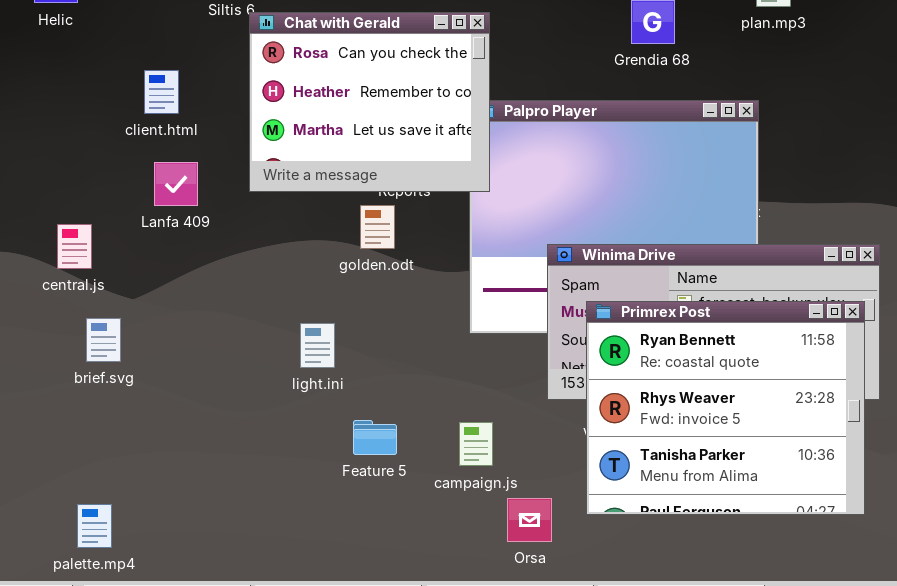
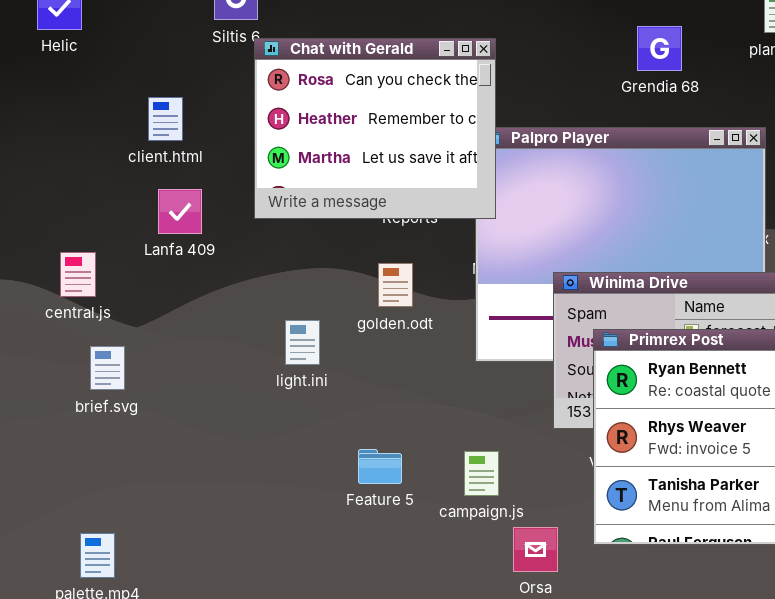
golden.odt: [360,205,395,249] -> [378,263,413,307], moved
light.ini: [300,323,335,368] -> [285,320,320,365], moved

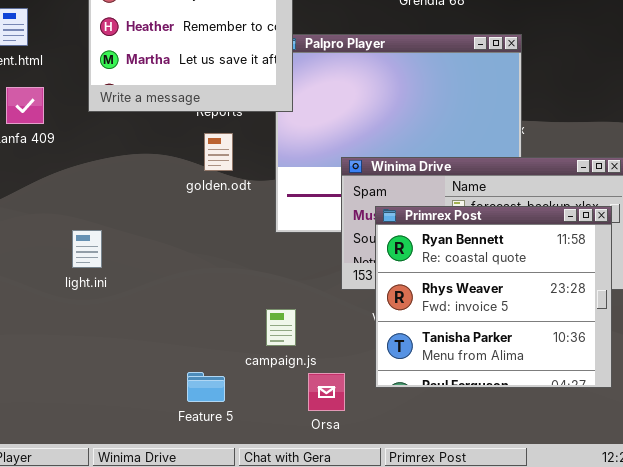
golden.odt: [378,263,413,307] -> [204,133,233,171], moved
light.ini: [285,320,320,365] -> [72,230,102,268], moved
Feature 5: [358,449,402,484] -> [187,372,225,402], moved

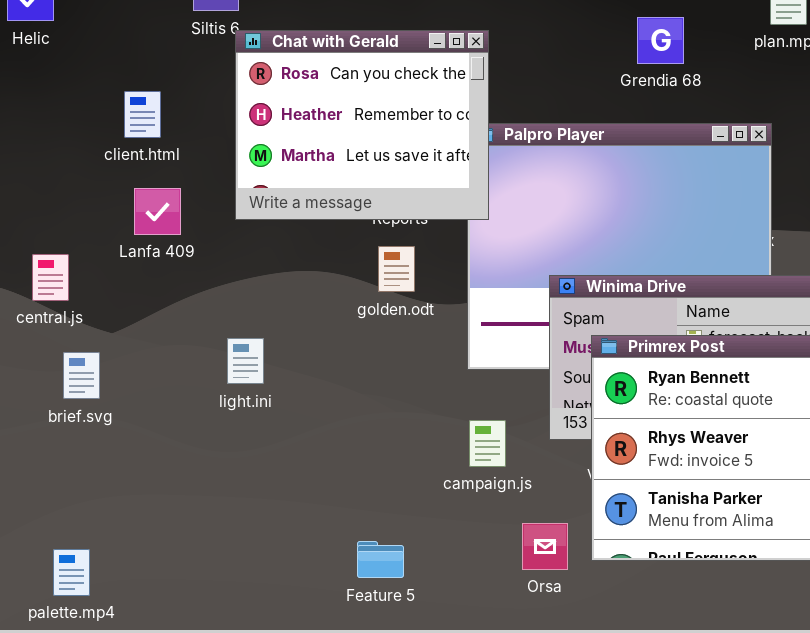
light.ini: [72,230,102,268] -> [227,338,264,384], moved
campaign.js: [266,309,296,346] -> [469,420,506,467], moved
Orsa: [308,373,345,411] -> [522,523,568,570], moved

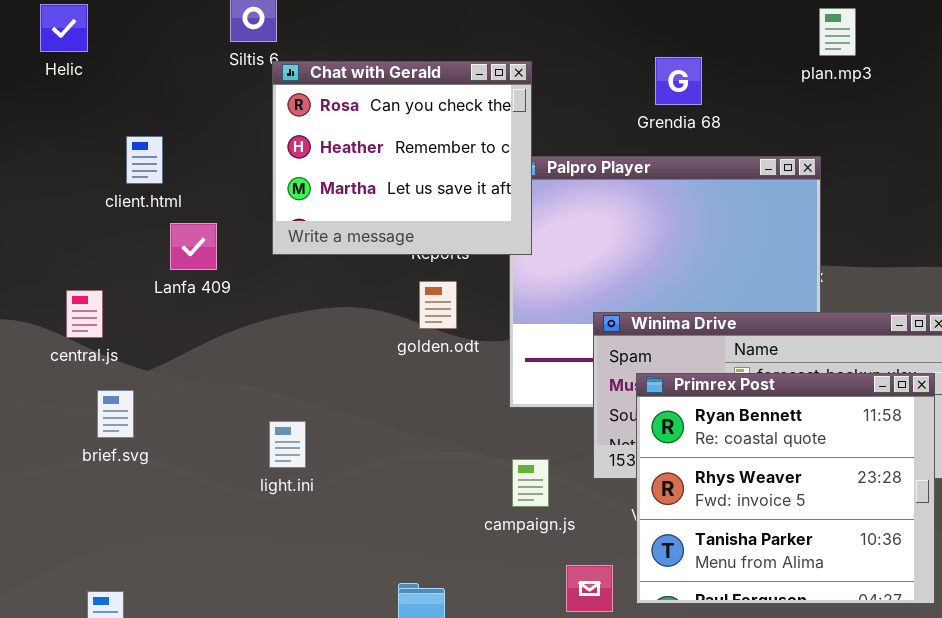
Grendia 68: [637,17,684,64] -> [655,57,702,105], moved
client.html: [124,91,161,138] -> [126,136,163,184], moved
light.ini: [227,338,264,384] -> [269,421,306,468], moved

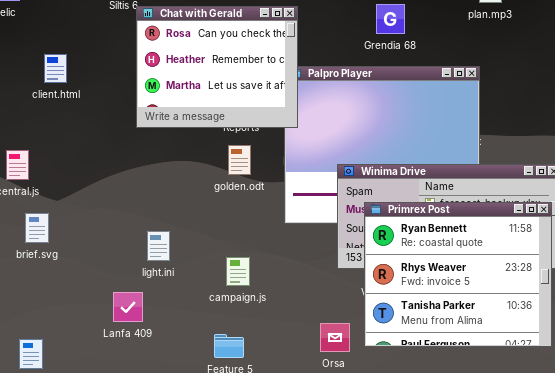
Lanfa 409: [170,223,217,270] -> [113,292,143,322], moved
light.ini: [269,421,306,468] -> [147,231,170,261], moved
campaign.js: [512,459,549,507] -> [226,257,250,286], moved

